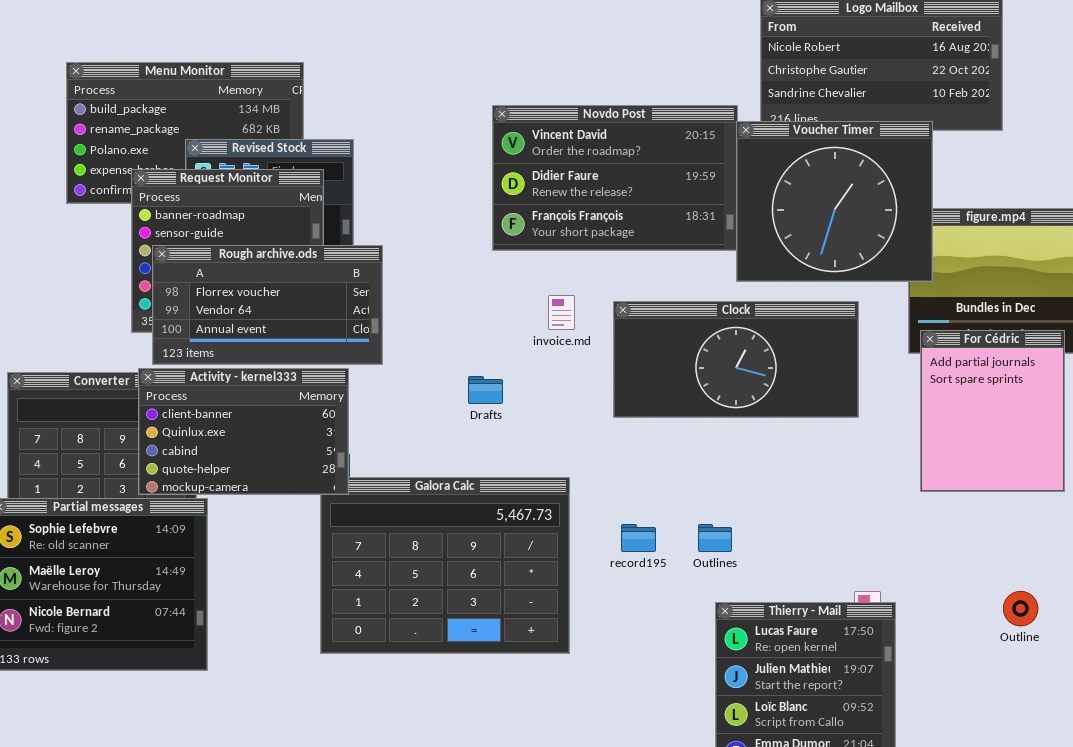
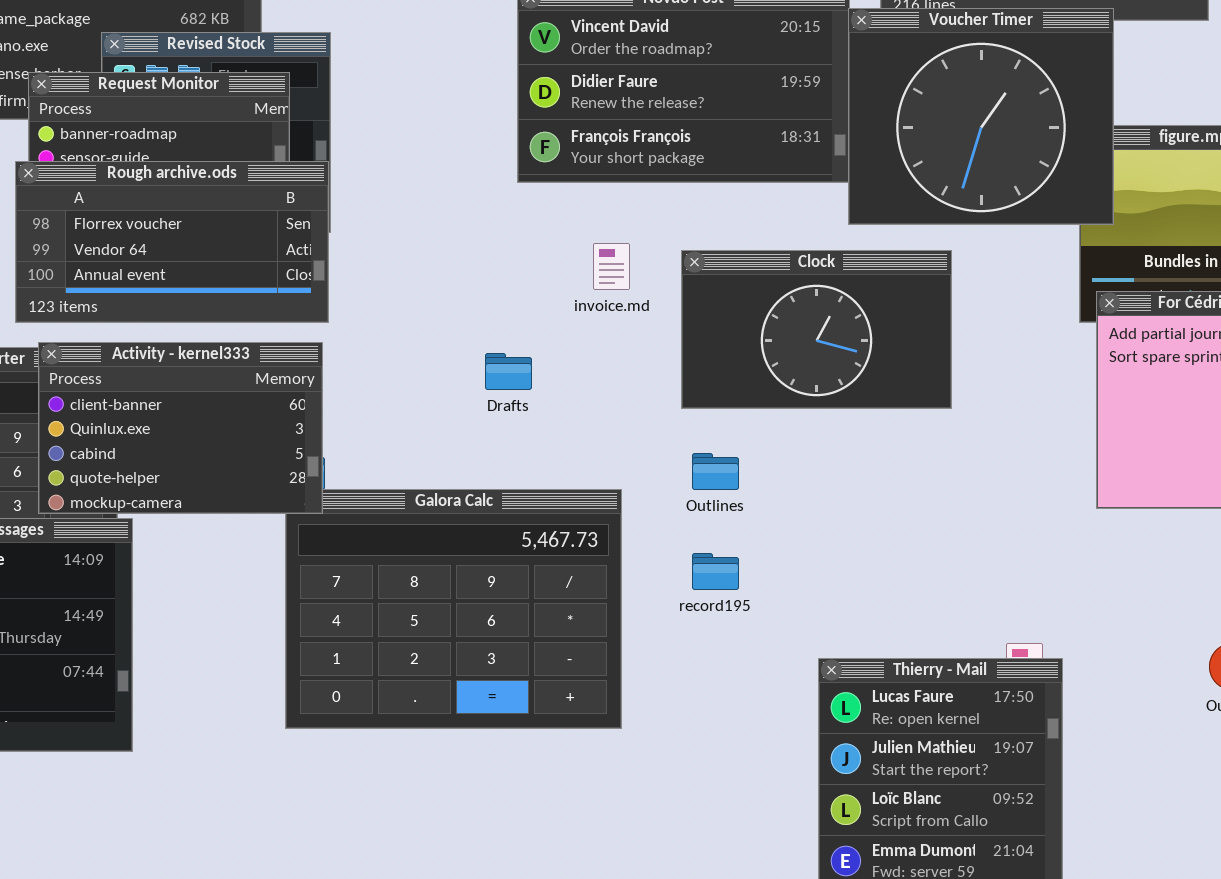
Rough archive.ods: [152,245,383,365] -> [15,161,329,323], moved
Clock: [613,301,859,418] -> [681,250,952,409], resized
Outlines: [698,524,732,552] -> [692,453,739,490], moved

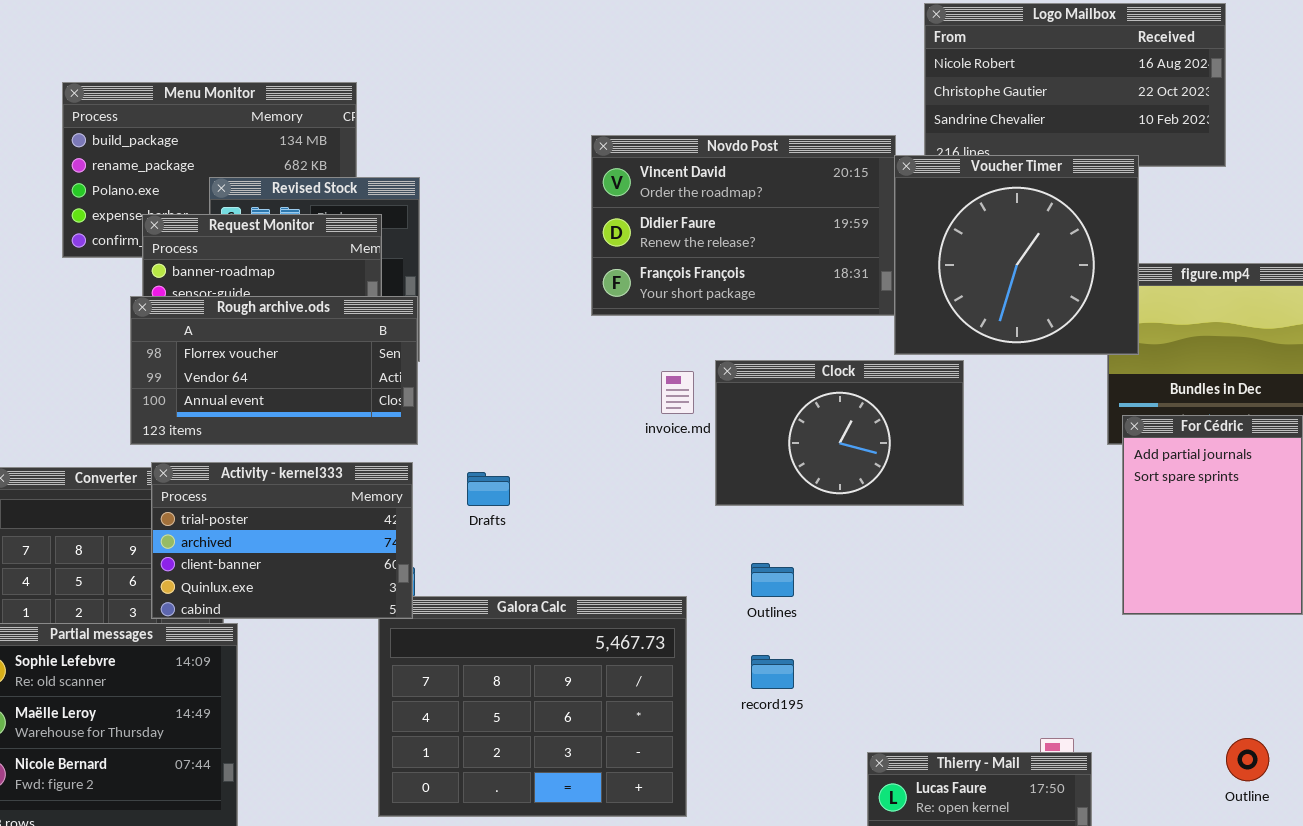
Clock: [681,250,952,409] -> [715,360,964,506], moved
Activity - kernel333: [38,342,323,514] -> [151,462,413,619], scrolled up 2 rows
Drafts: [485,353,532,390] -> [467,472,510,506], moved

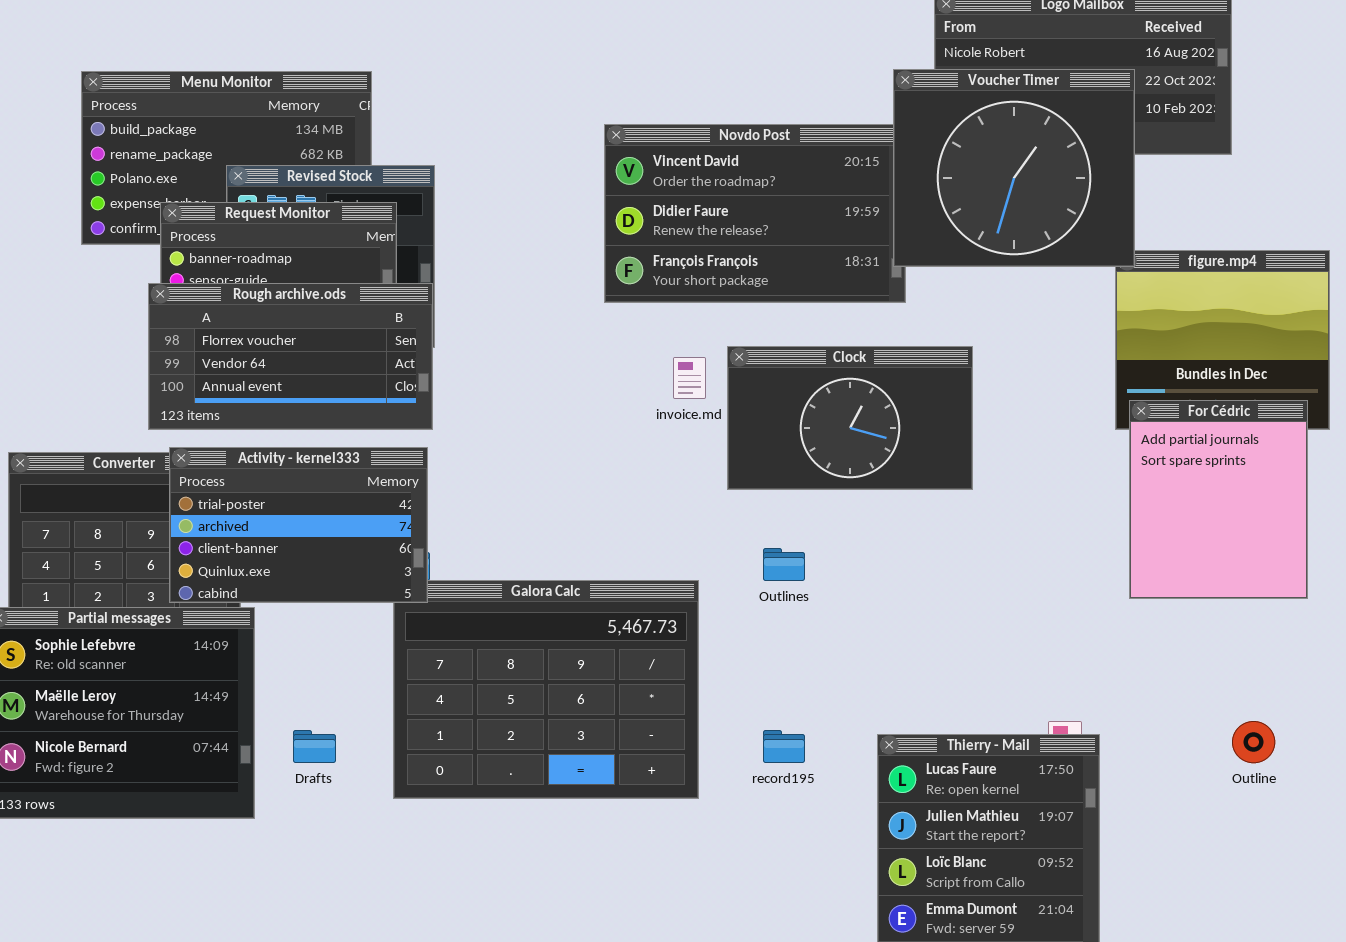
Voucher Timer: [894,155,1139,355] -> [893,69,1135,267], moved
Drafts: [467,472,510,506] -> [293,730,336,763], moved
record195: [751,655,794,689] -> [763,730,805,763], moved

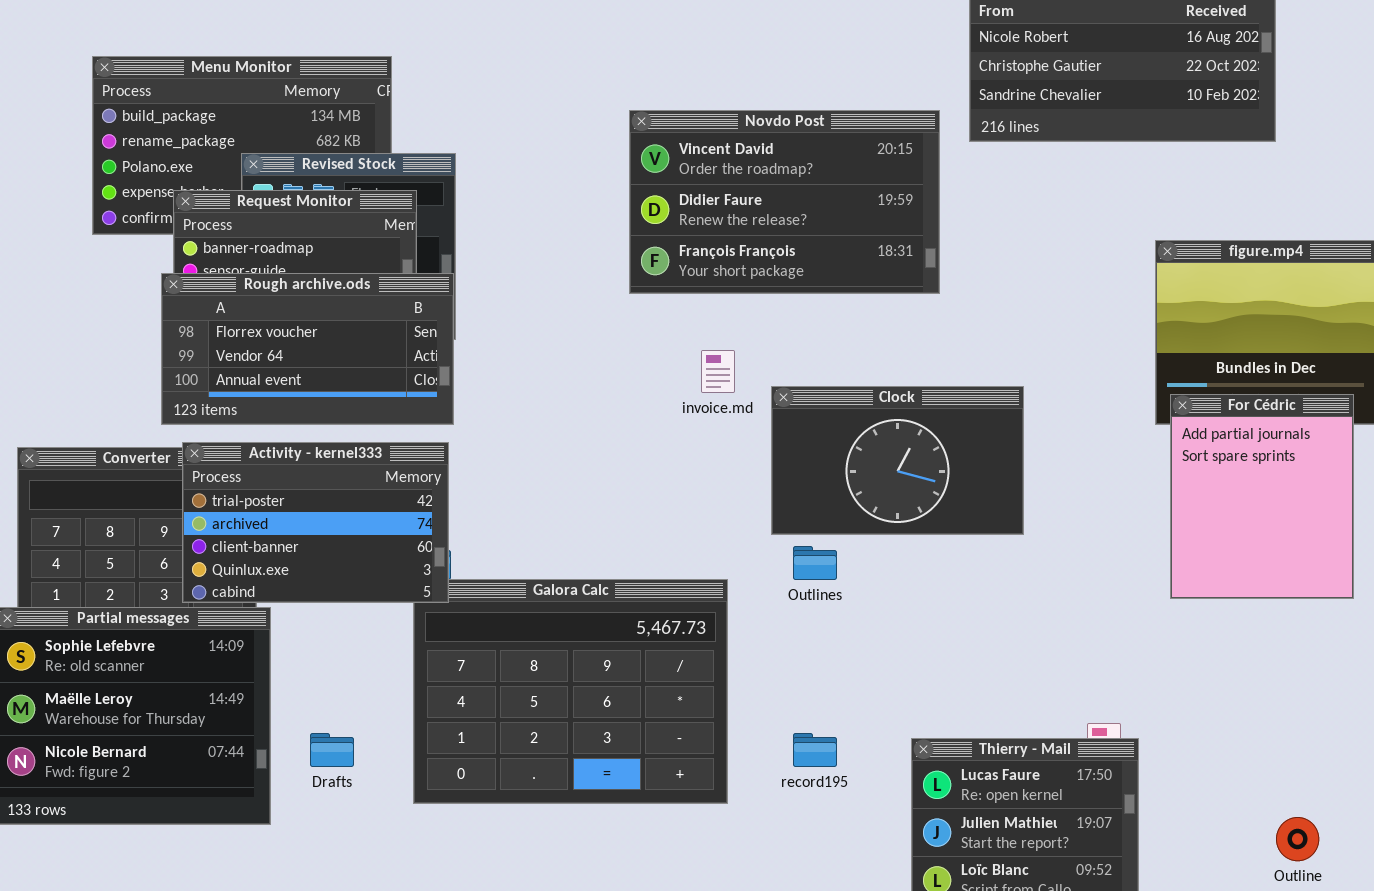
Voucher Timer: [893,69,1135,267] -> none, closed
Clock: [727,346,973,490] -> [771,386,1024,535], moved
Outline: [1232,721,1275,763] -> [1276,817,1319,861], moved

